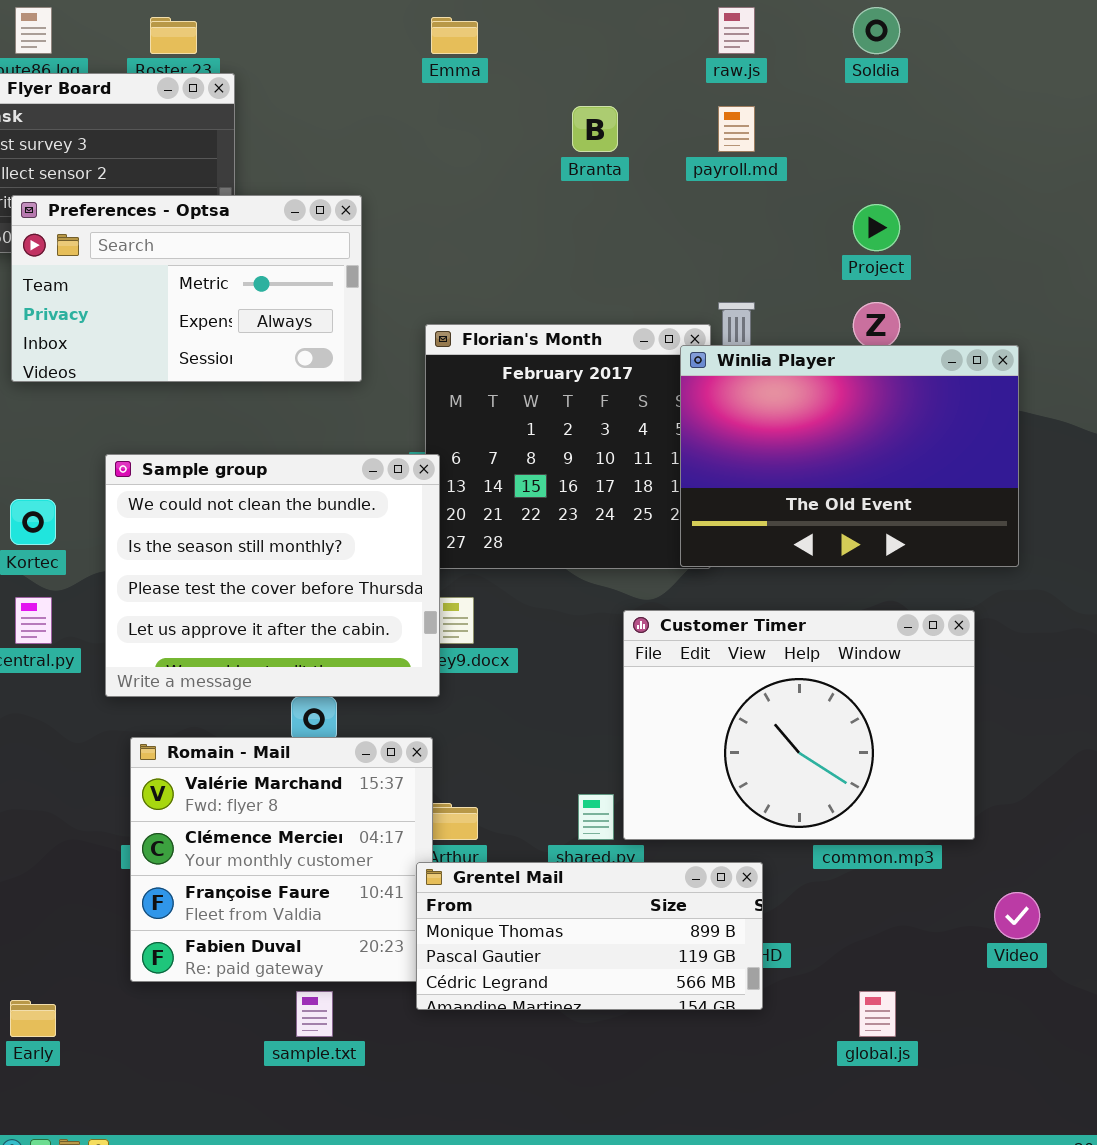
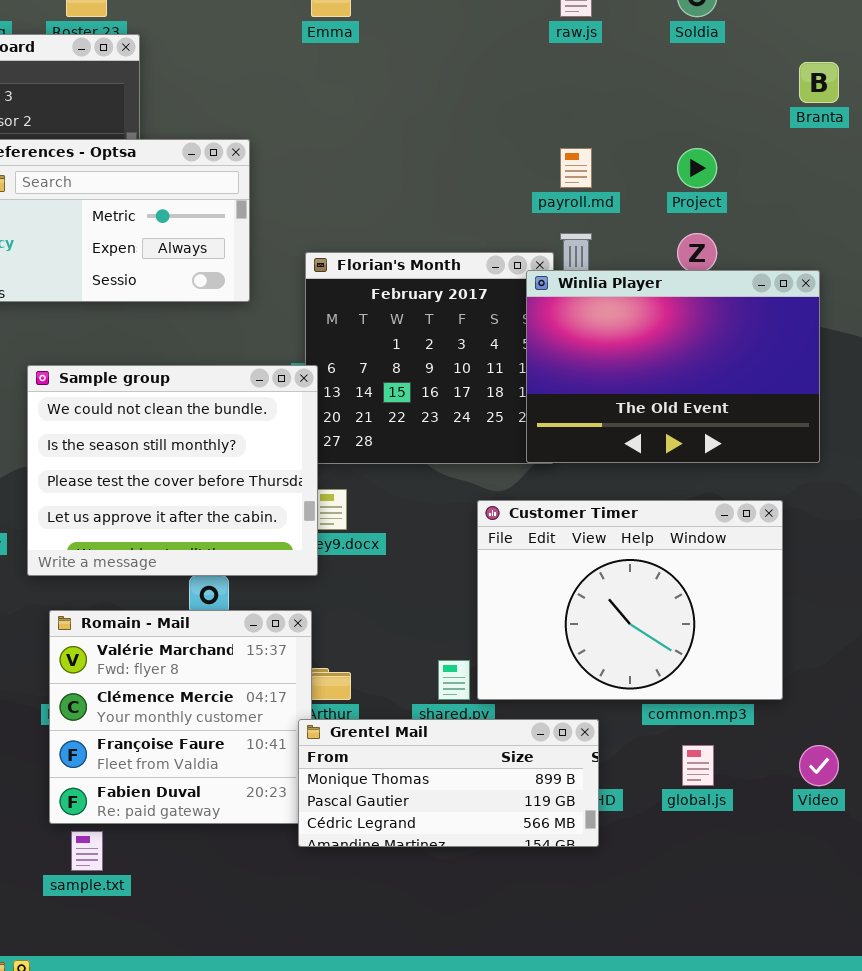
Branta: [572,106,618,152] -> [799,62,839,103], moved
payroll.md: [718,106,755,152] -> [560,148,592,188], moved
sample.txt: [296,991,333,1037] -> [71,831,103,871], moved
global.js: [859,991,896,1037] -> [682,745,714,786], moved

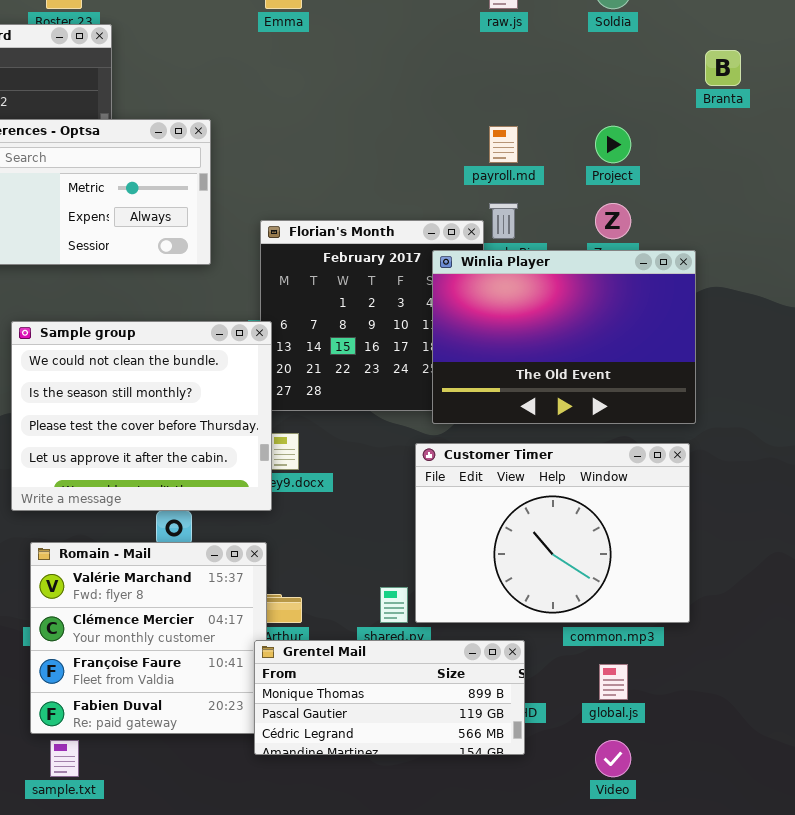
Winlia Player: [526,270,820,463] -> [432,250,696,424], moved
Video: [799,745,839,786] -> [595,740,631,777], moved

